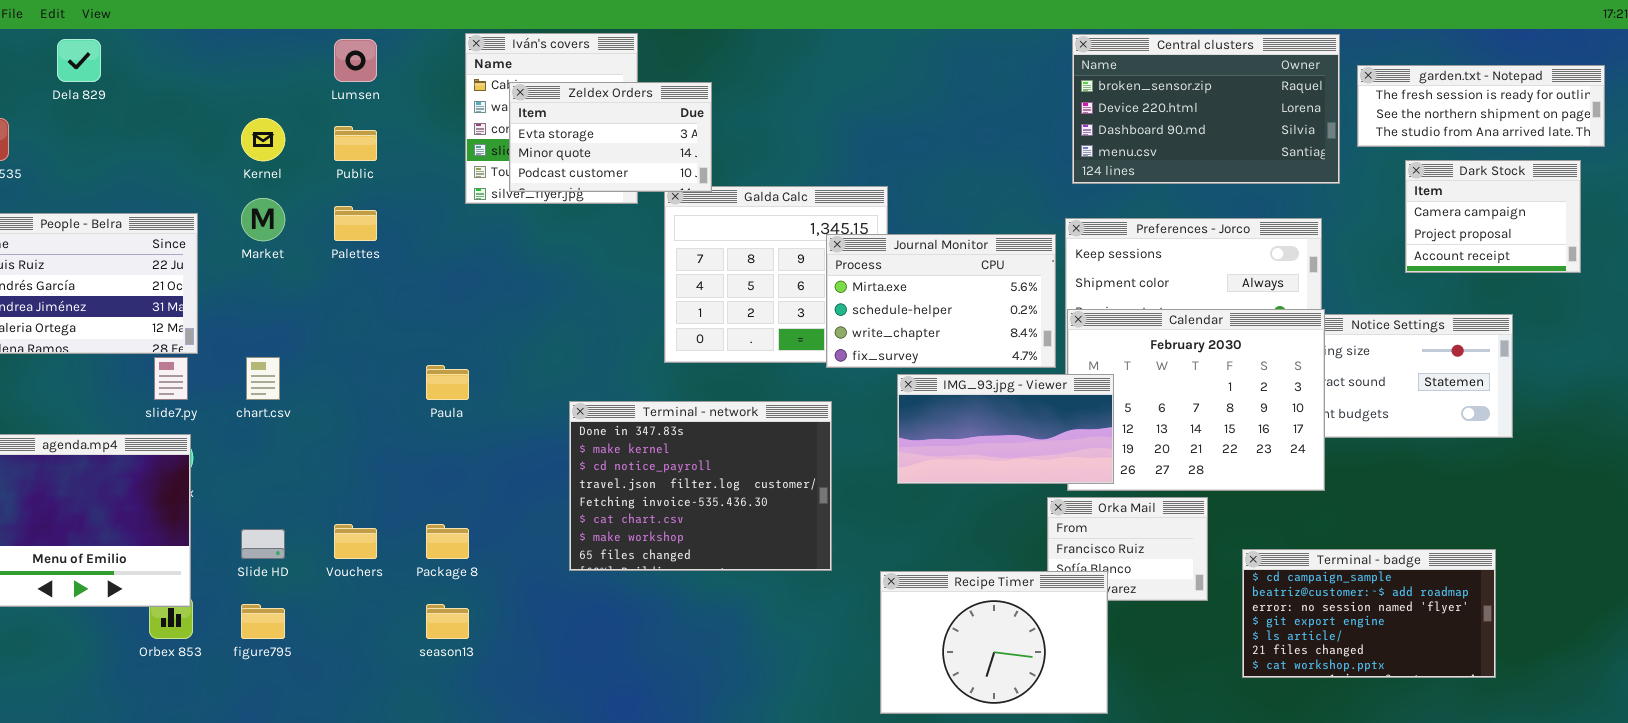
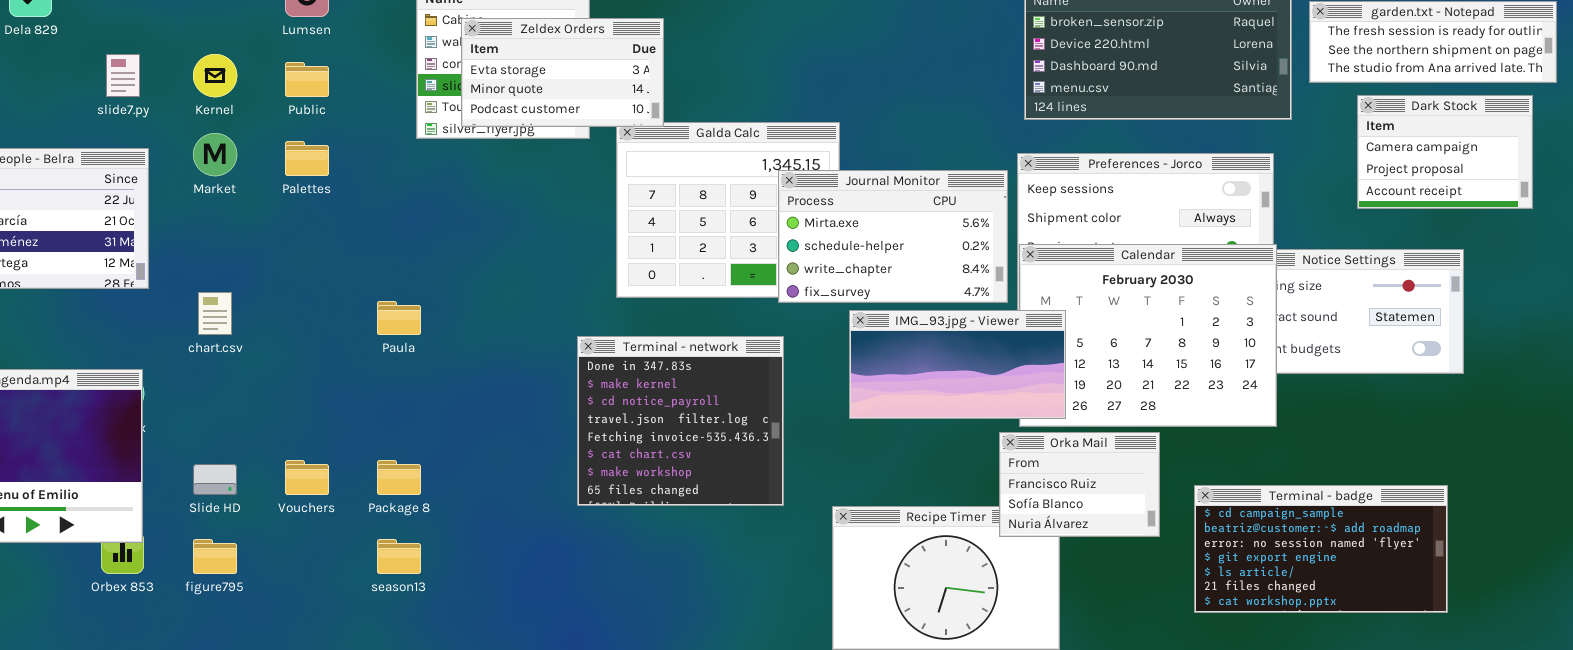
slide7.py: [154,357,188,400] -> [106,54,140,97], moved
Terminal - network: [569,401,832,571] -> [577,336,784,506], resized
Orka Mail: [1047,497,1208,601] -> [999,432,1160,537], raised

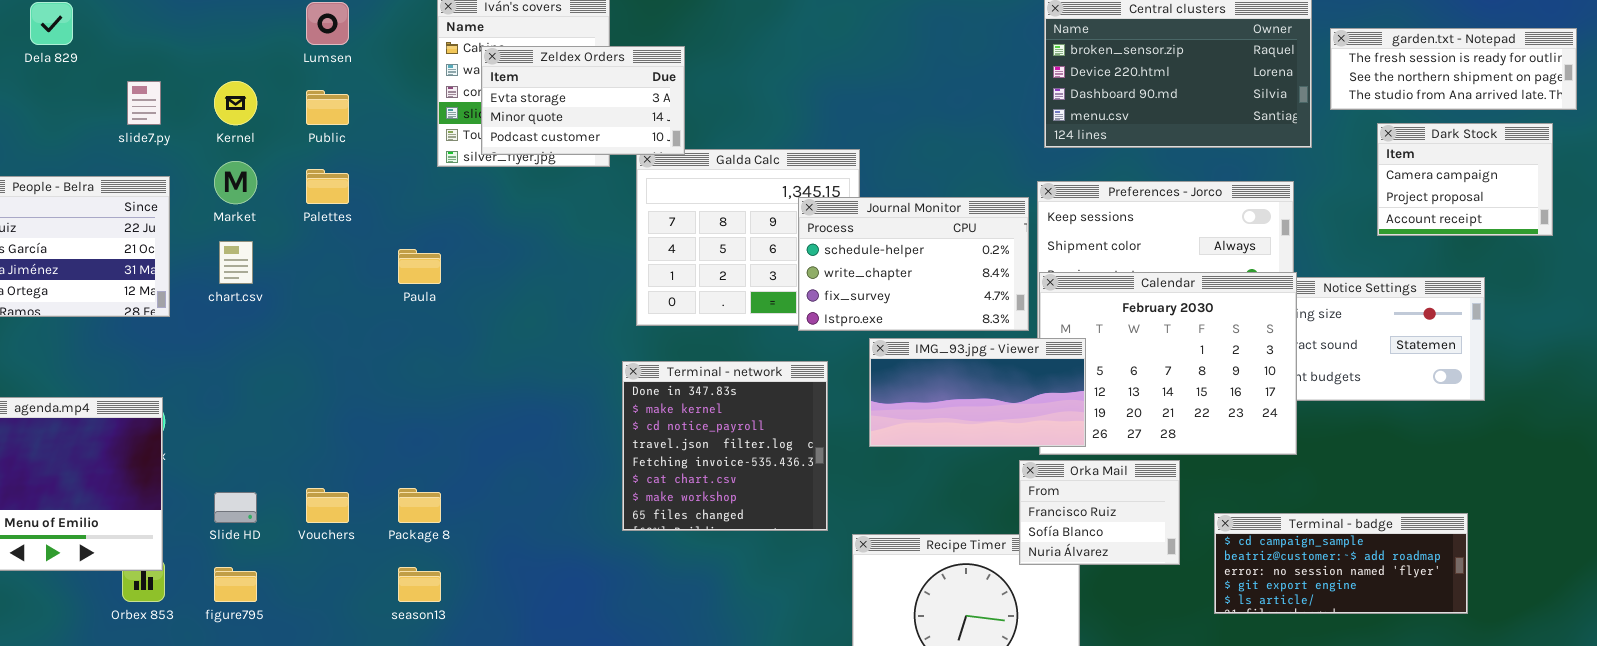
Journal Monitor: [778,170,1008,303] -> [798,197,1029,331], scrolled down 1 row
chart.csv: [198,292,232,335] -> [219,241,253,284], moved
Paula: [377,301,421,335] -> [398,249,441,284], moved
Terminal - network: [577,336,784,506] -> [622,361,828,531], moved
Terminal - badge: [1194,485,1448,613] -> [1214,513,1468,614], resized

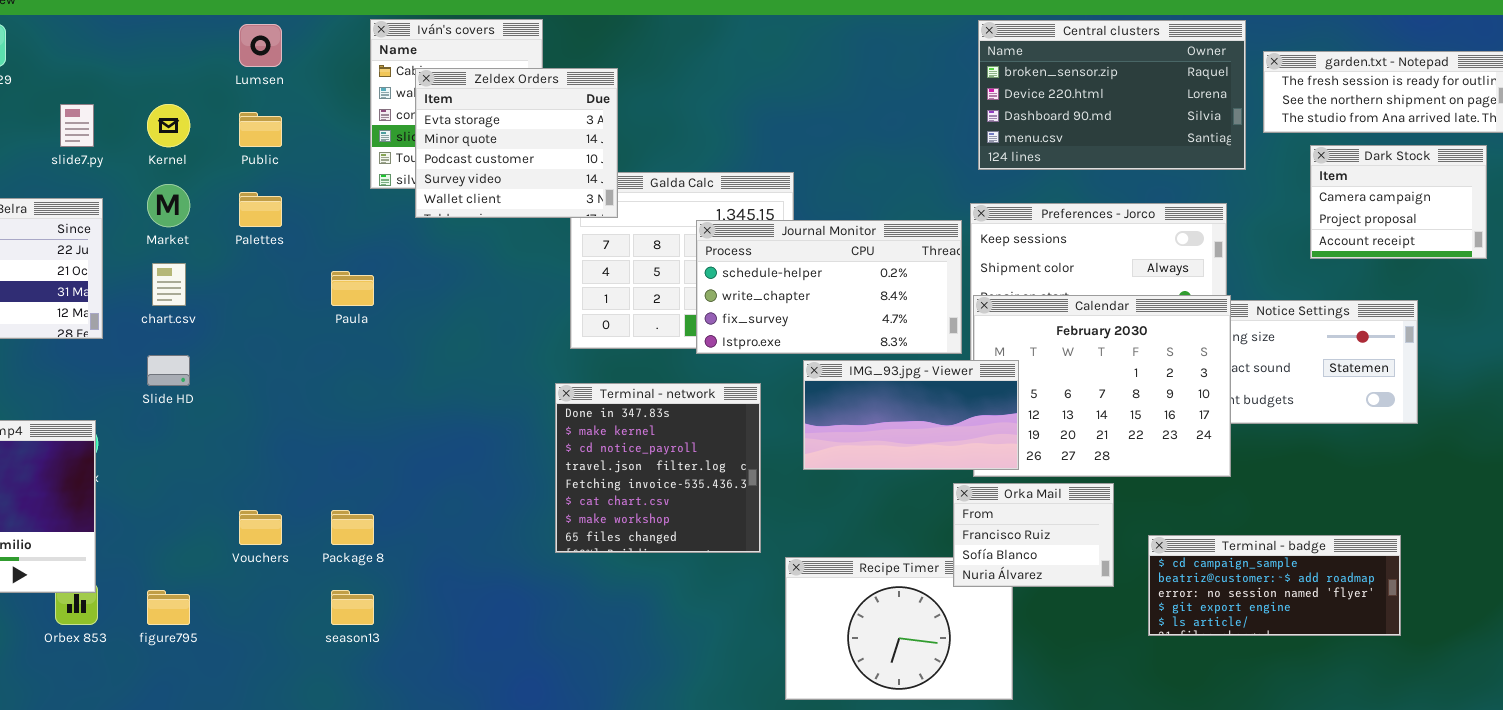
Zeldex Orders: [481,46,685,155] -> [415,68,618,218], resized
Journal Monitor: [798,197,1029,331] -> [696,220,962,354], resized
Slide HD: [214,492,257,523] -> [147,355,190,386], moved

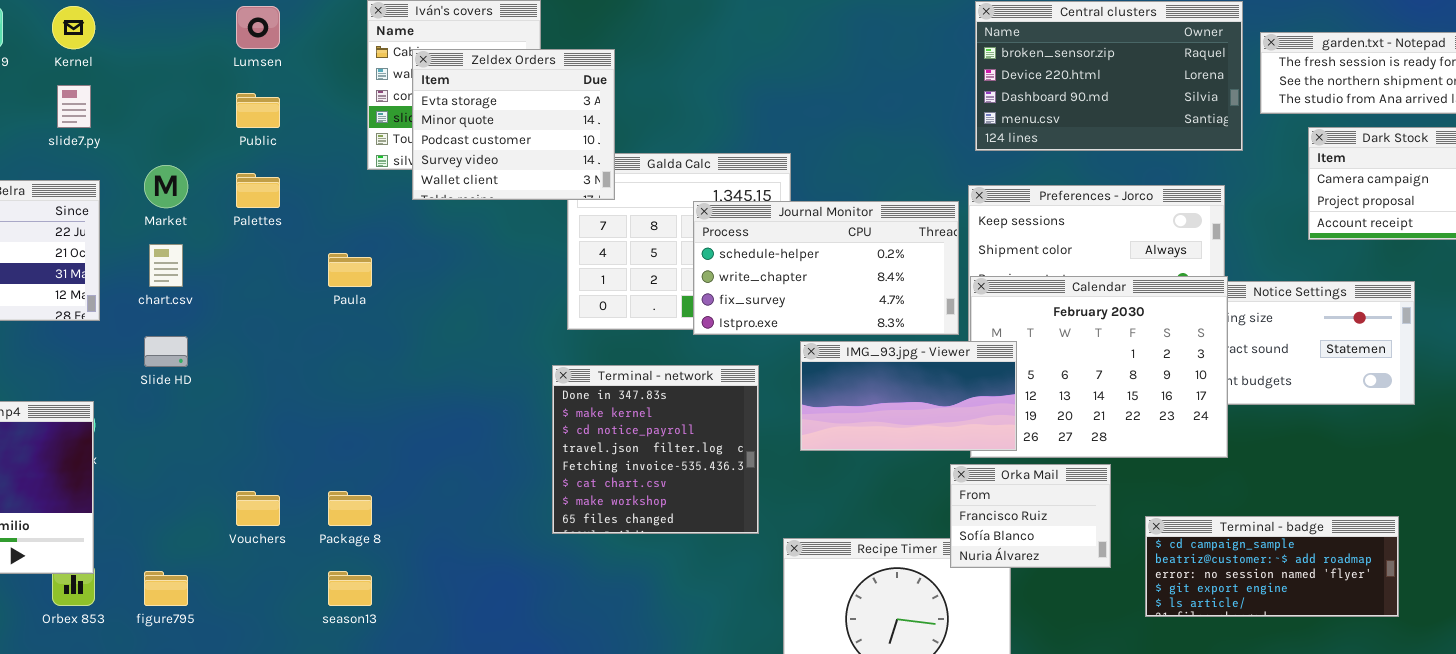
Kernel: [147,104,190,147] -> [52,6,95,49], moved

